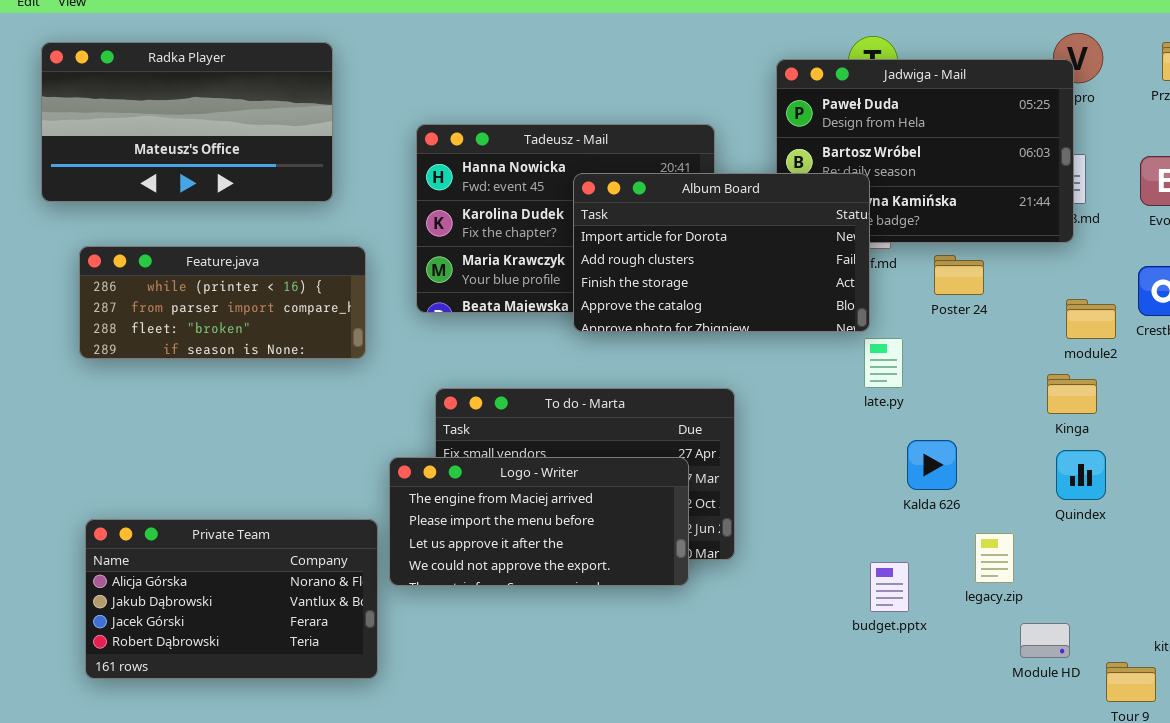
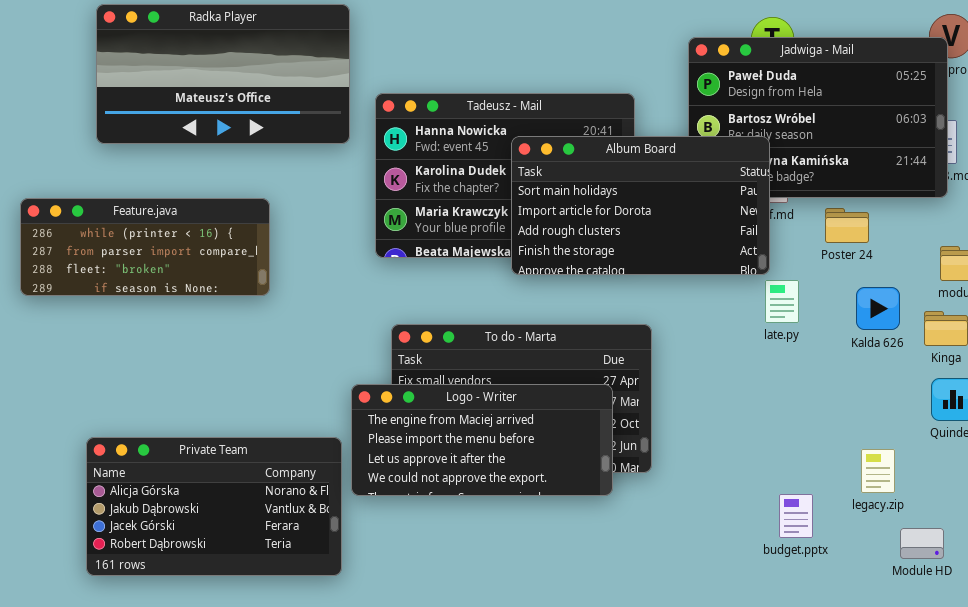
Radka Player: [41,42,333,202] -> [96,4,350,144], moved
Album Board: [573,173,870,332] -> [511,136,770,275], scrolled up 1 row
Feature.java: [79,246,366,359] -> [20,198,270,296], moved
Kalda 626: [907,440,957,490] -> [856,287,900,330], moved
budget.pptx: [870,562,909,612] -> [779,494,813,538], moved

